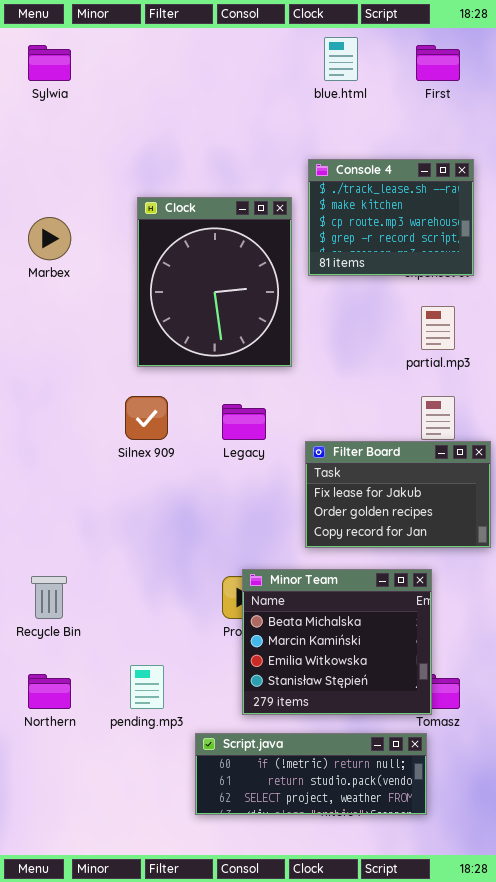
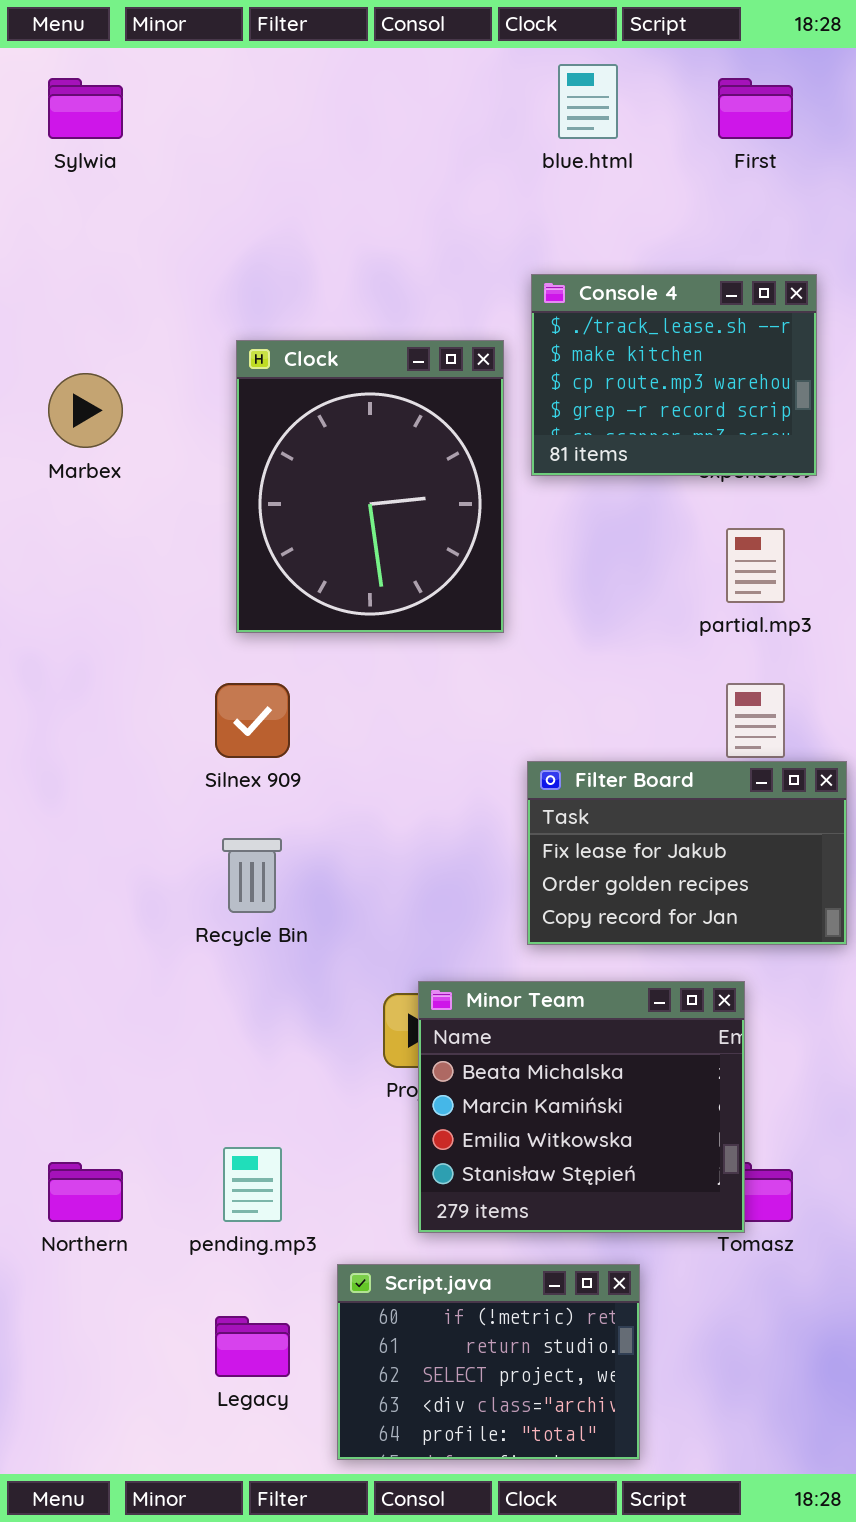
Legacy: [222,404,266,440] -> [215,1316,290,1377], moved
Recycle Bin: [31,576,67,619] -> [222,838,282,913], moved
Script.java: [195,733,427,815] -> [337,1264,640,1460], resized

